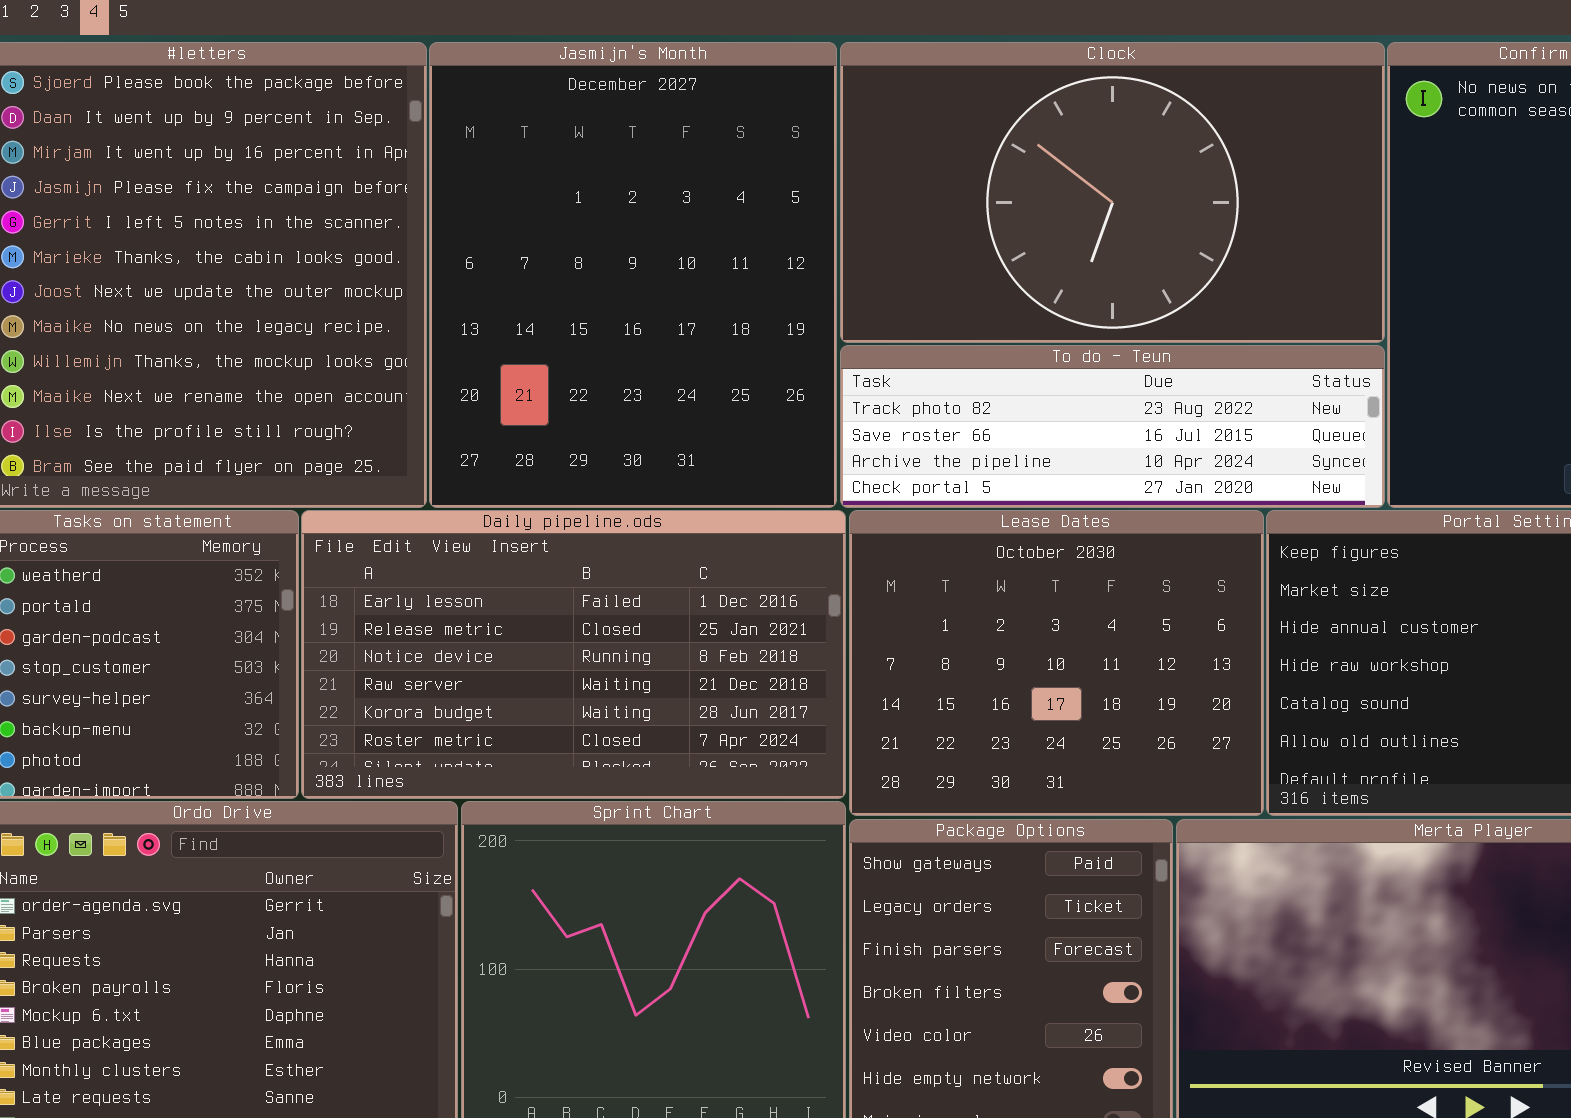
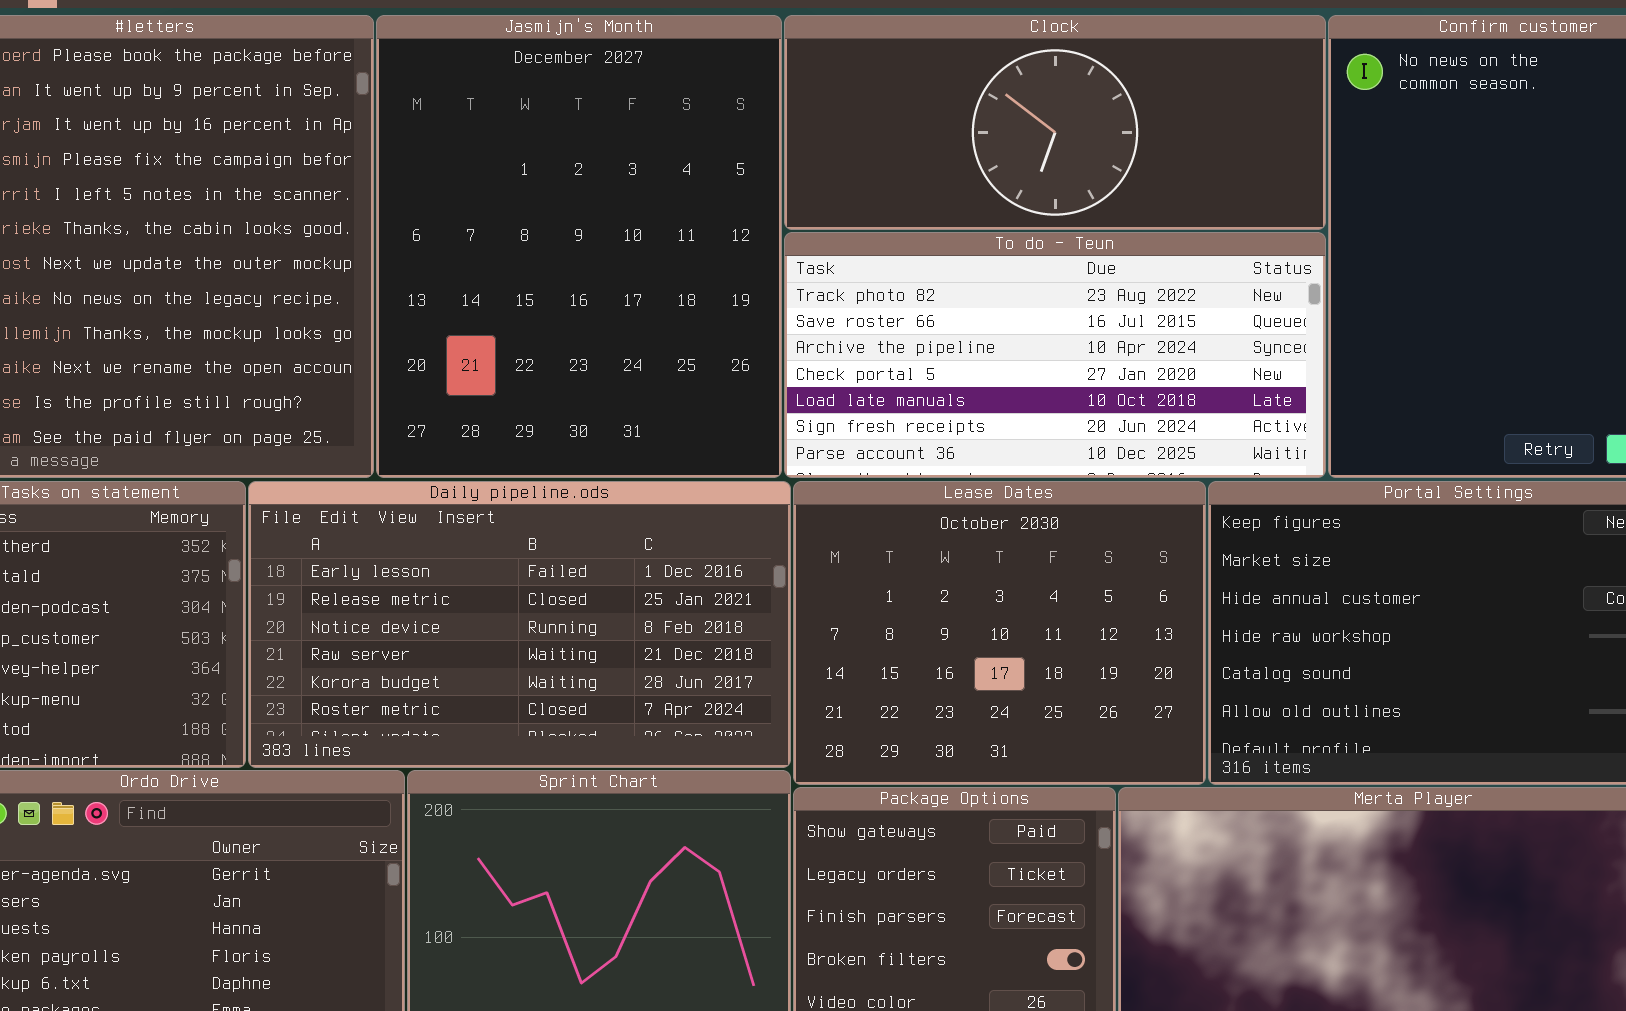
Clock: [840,42,1385,343] -> [784,15,1326,230], resized
To do - Teun: [840,345,1385,508] -> [784,232,1326,478], resized

